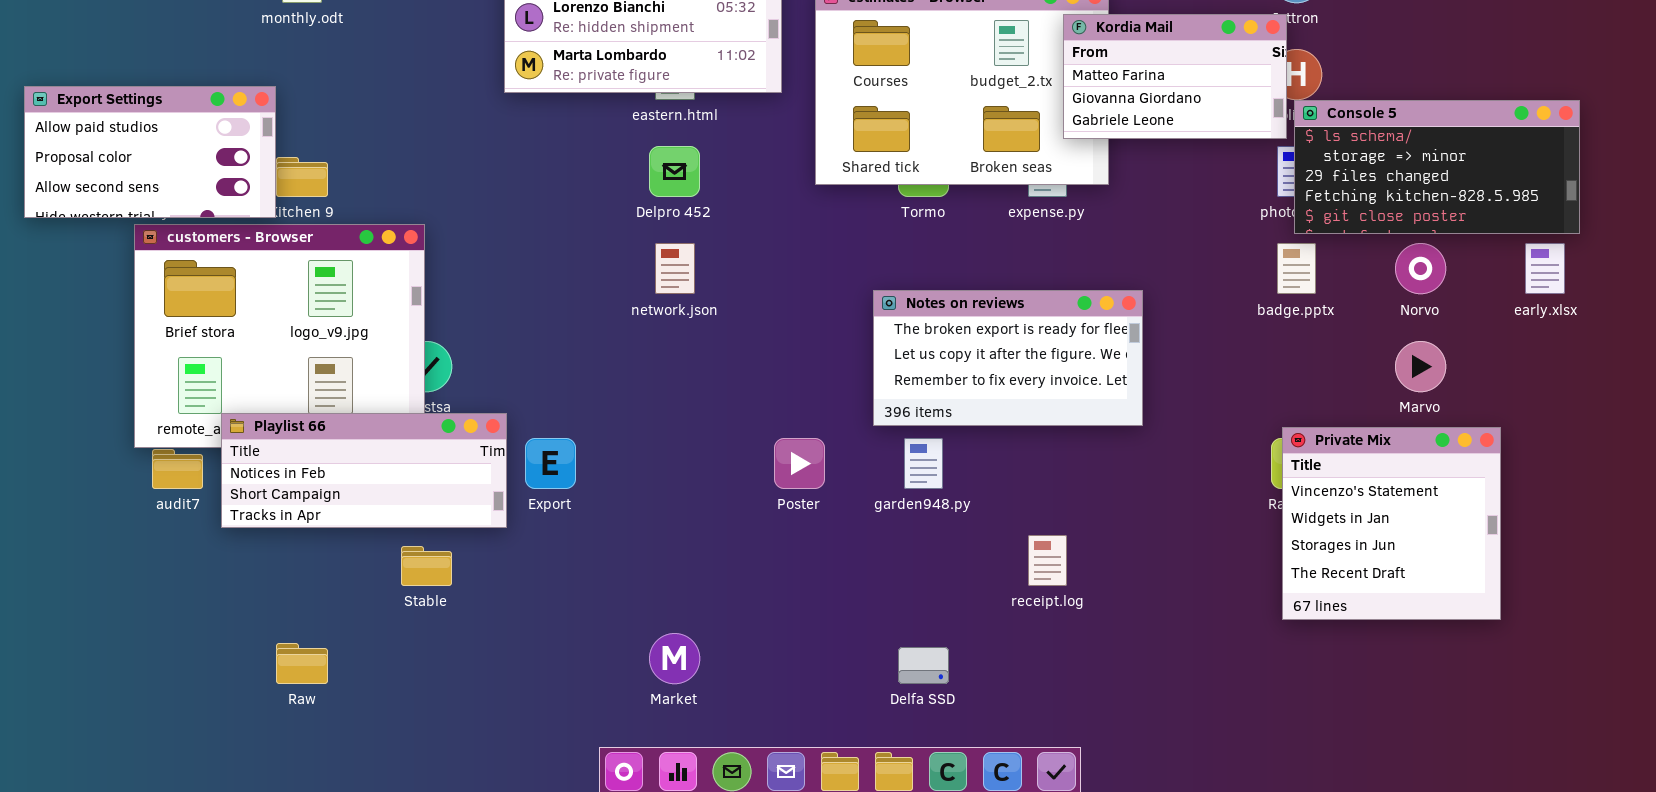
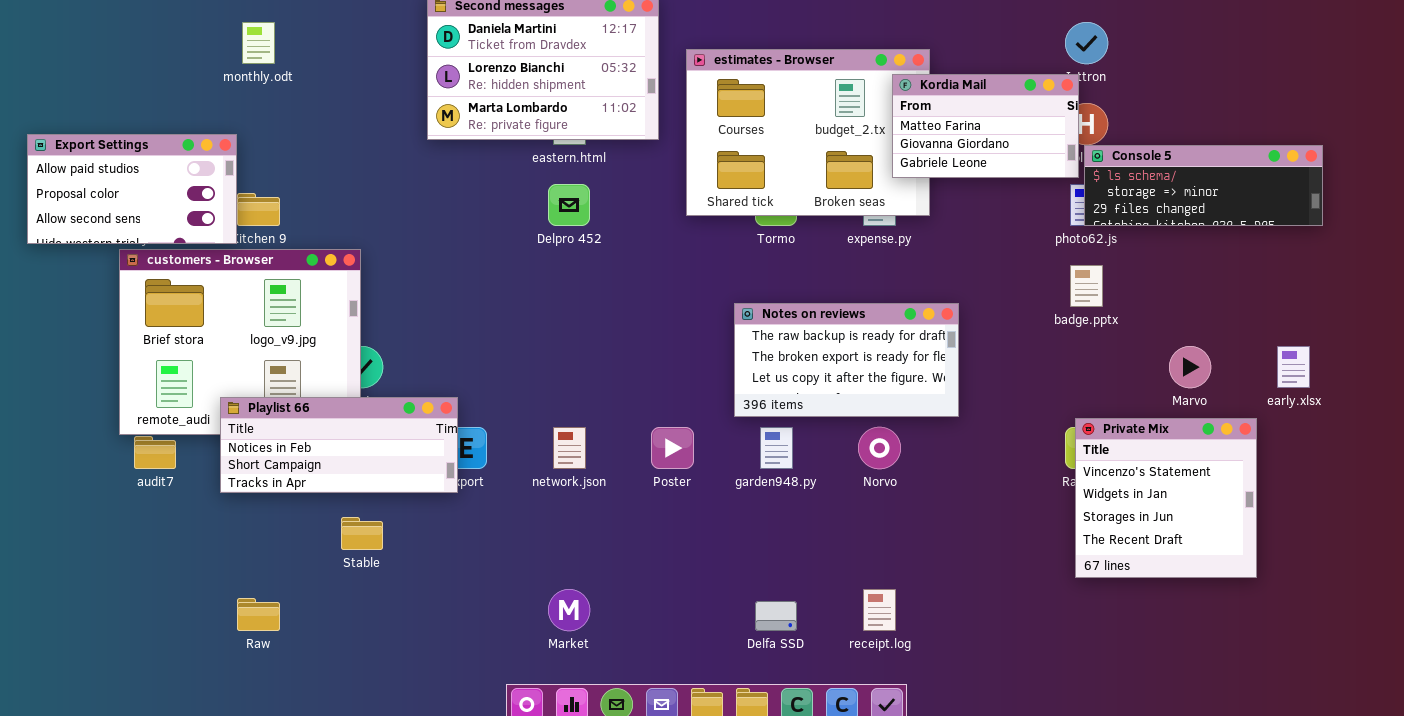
Console 5: [1294,100,1580,234] -> [1084,145,1323,226], resized
network.json: [655,243,695,294] -> [553,427,586,469], moved
Norvo: [1395,243,1446,294] -> [858,427,901,469], moved
early.xlsx: [1525,243,1565,294] -> [1277,346,1310,388], moved
Notes on reviews: [873,290,1143,426] -> [734,303,959,417], scrolled up 1 row
Playlist 66: [221,413,507,528] -> [220,397,458,493], moved
receipt.log: [1028,535,1067,586] -> [863,589,896,631], moved

